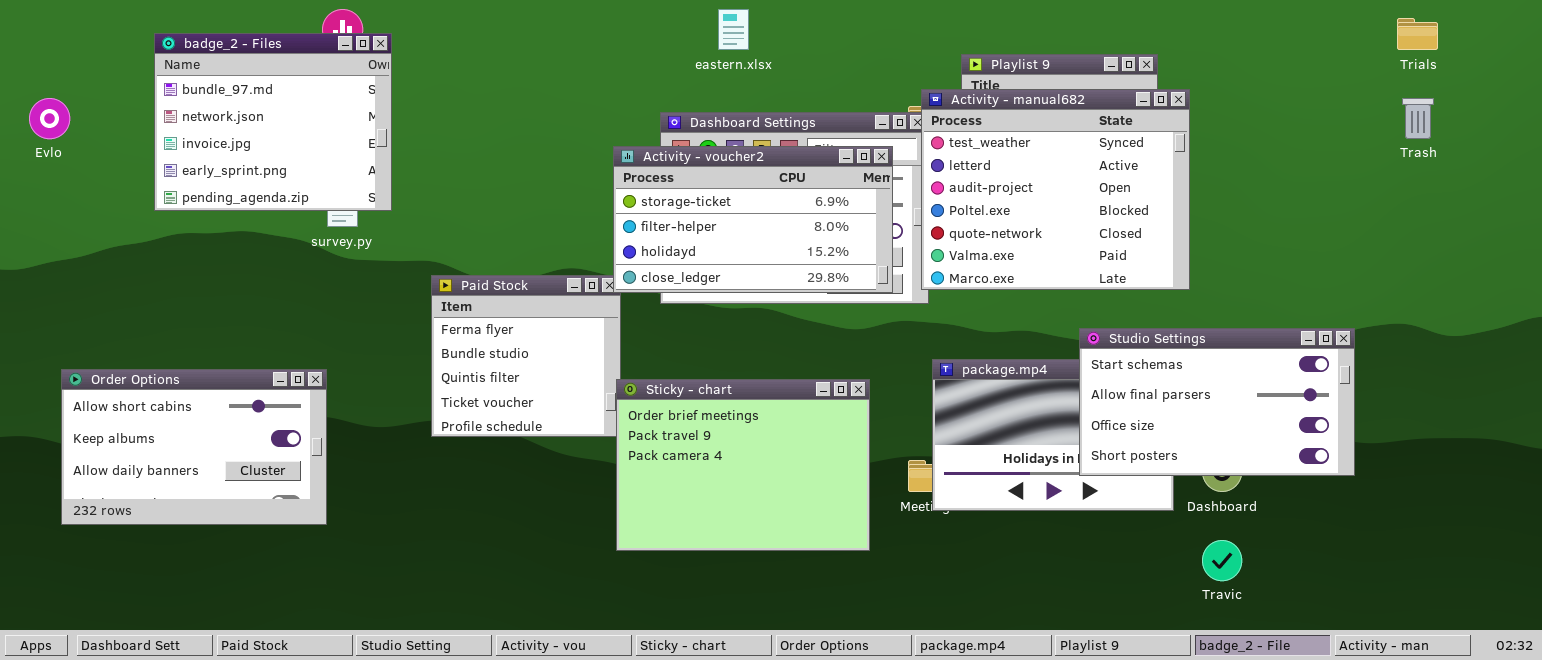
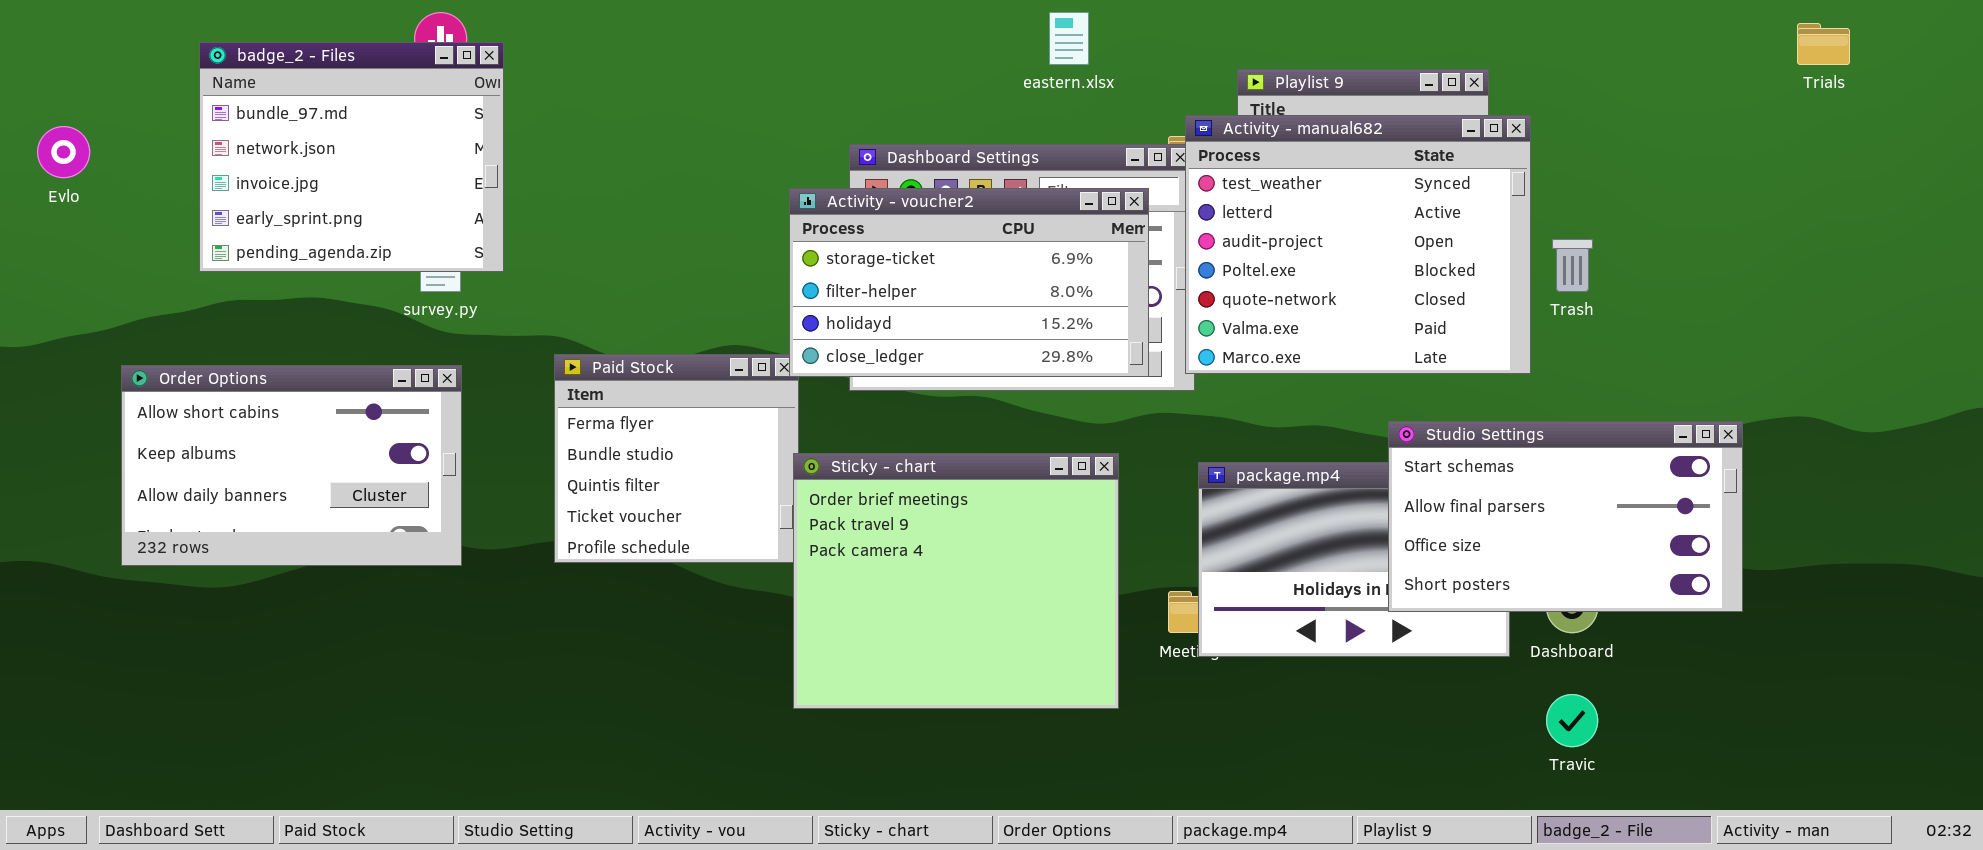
eastern.xlsx: [718,9,749,50] -> [1049,12,1089,65], moved
Trash: [1402,98,1434,139] -> [1552,239,1593,292], moved
Order Options: [61,369,327,525] -> [121,365,462,566], moved
Sticky - chart: [616,379,870,551] -> [793,453,1119,709], resized

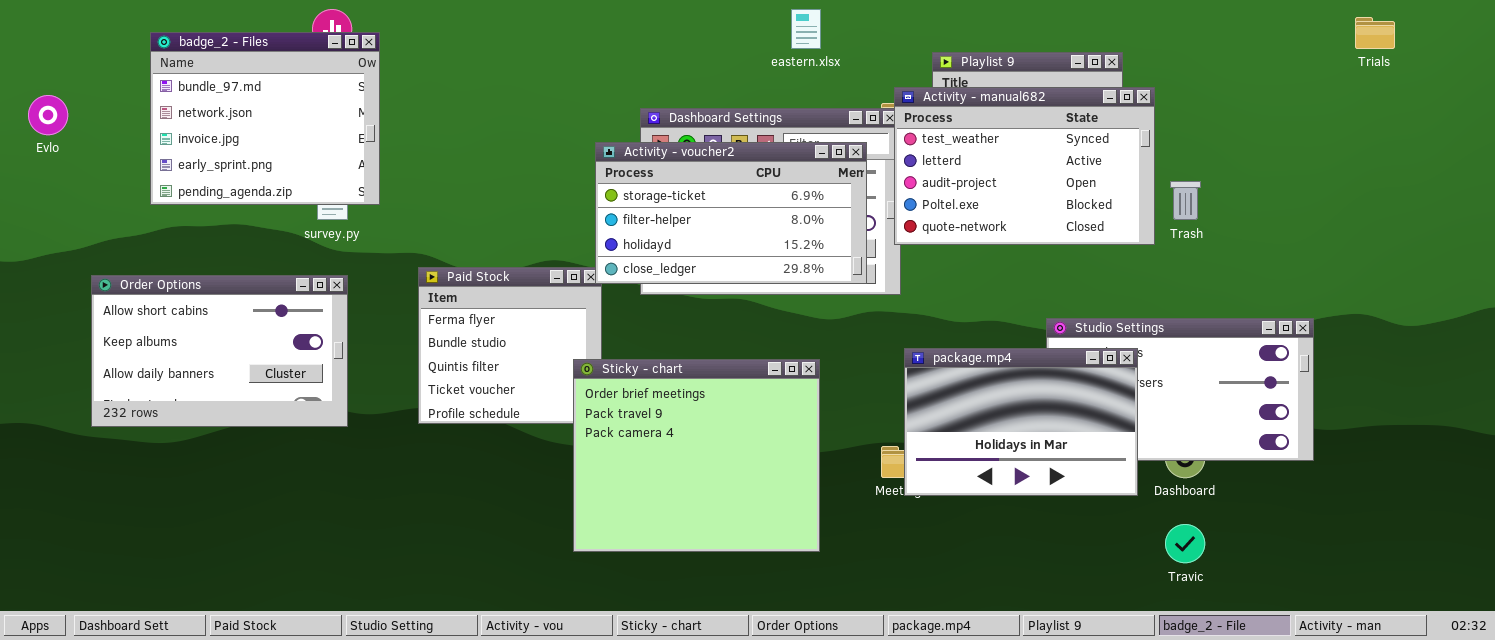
Activity - manual682: [1185,115,1531,374] -> [894,87,1155,245], resized
Sticky - chart: [793,453,1119,709] -> [573,359,820,552], moved
package.mp4: [1198,462,1510,657] -> [904,348,1138,496], raised

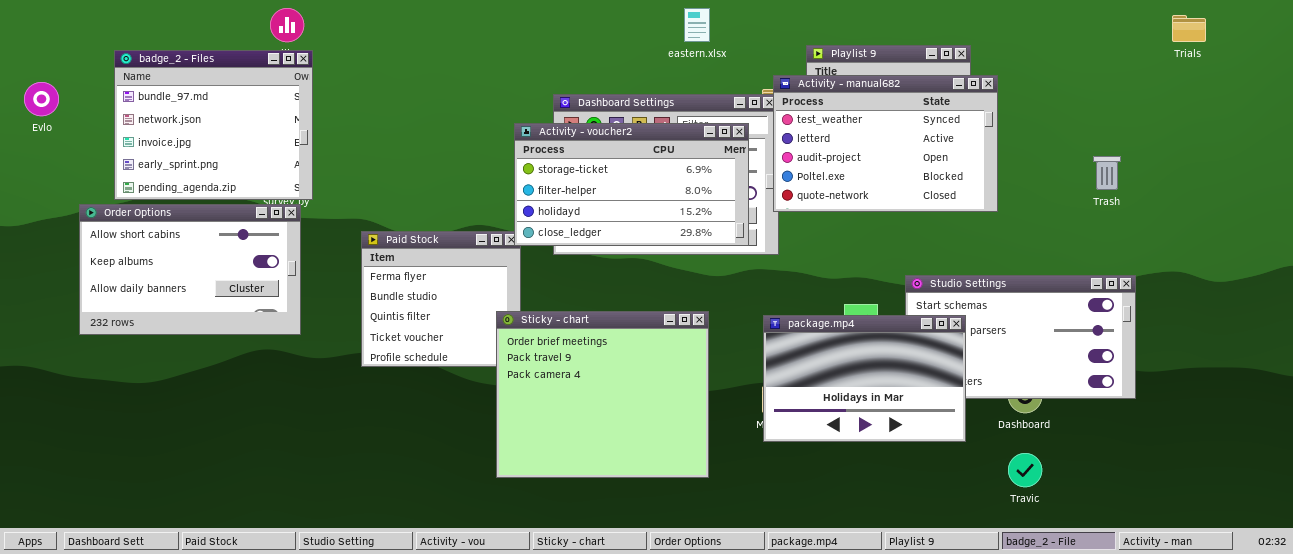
badge_2 - Files: [150,32,380,205] -> [114,50,313,200], moved
Trash: [1170,181,1201,220] -> [1093,156,1121,190], moved
Order Options: [91,275,348,427] -> [79,204,301,335], moved
package.mp4: [904,348,1138,496] -> [763,315,966,442], moved

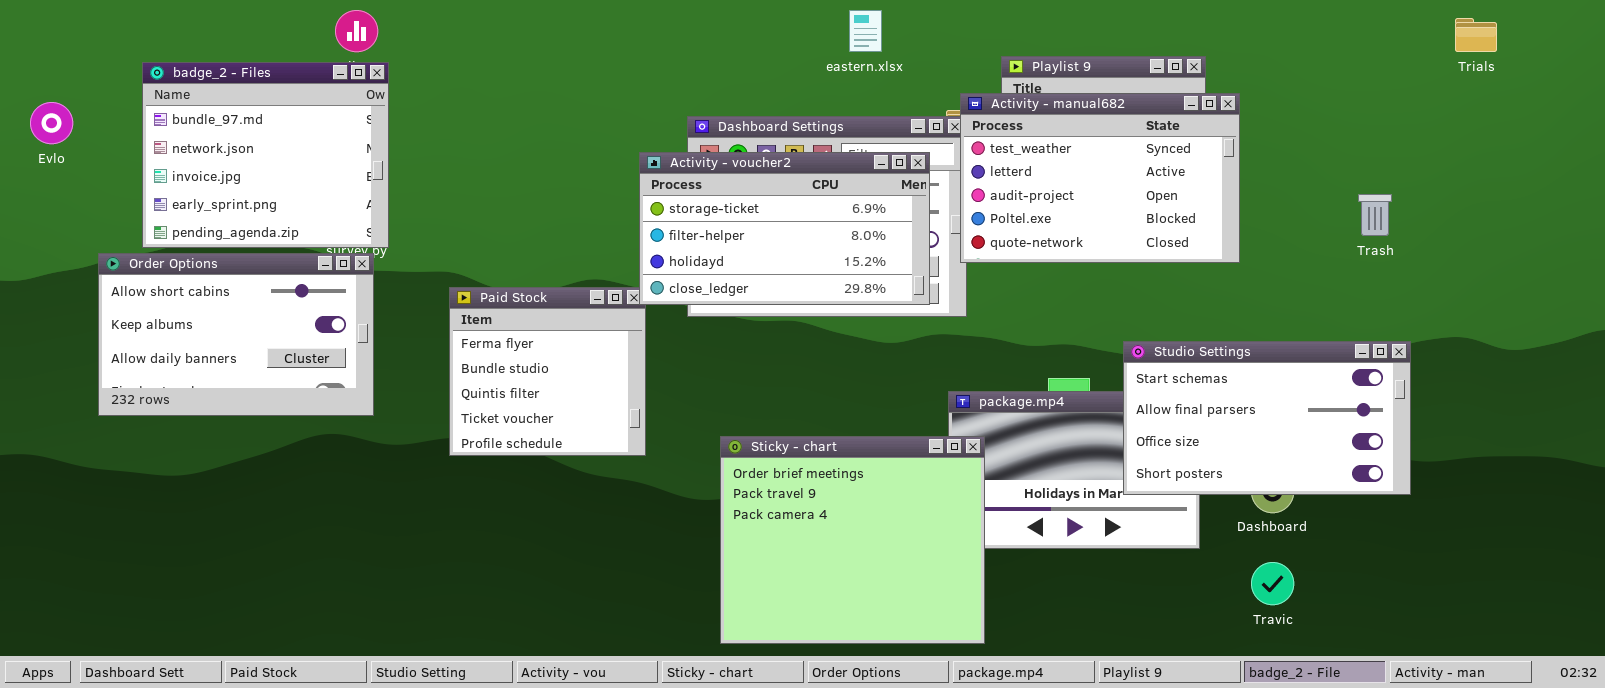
Studio Settings: [905,275,1136,399] -> [1123,341,1411,495], raised
Sticky - chart: [496,311,709,478] -> [720,436,985,644], moved

